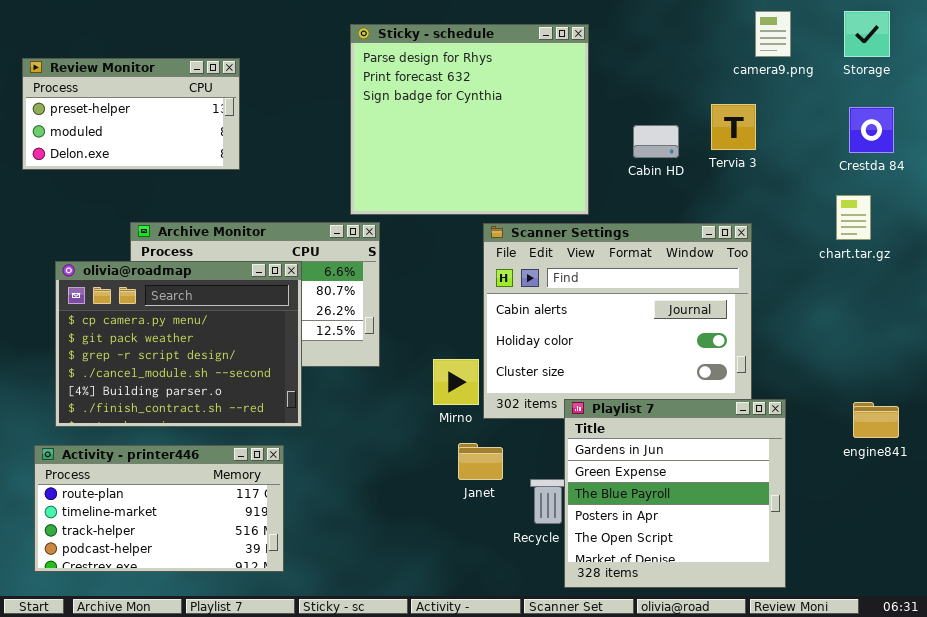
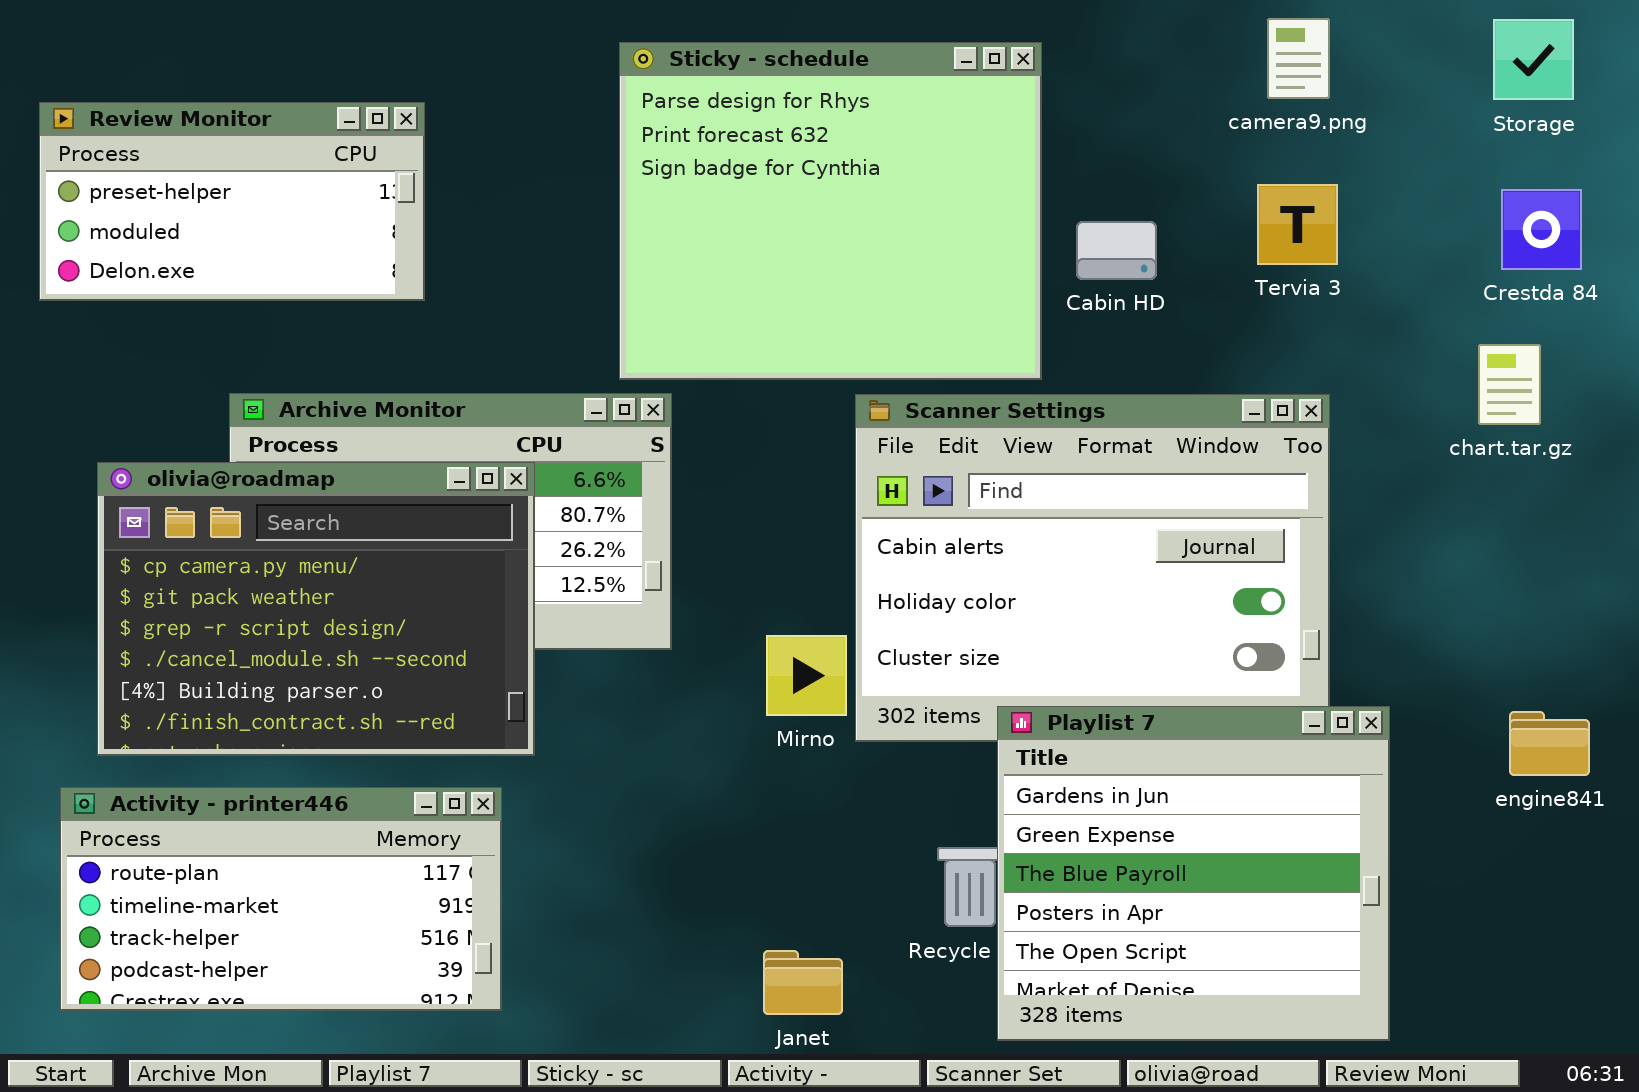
camera9.png: [755,11,791,57] -> [1267,18,1330,99], moved
Cabin HD: [633,125,679,158] -> [1076,221,1157,280], moved
Janet: [458,443,503,480] -> [763,950,843,1015], moved

